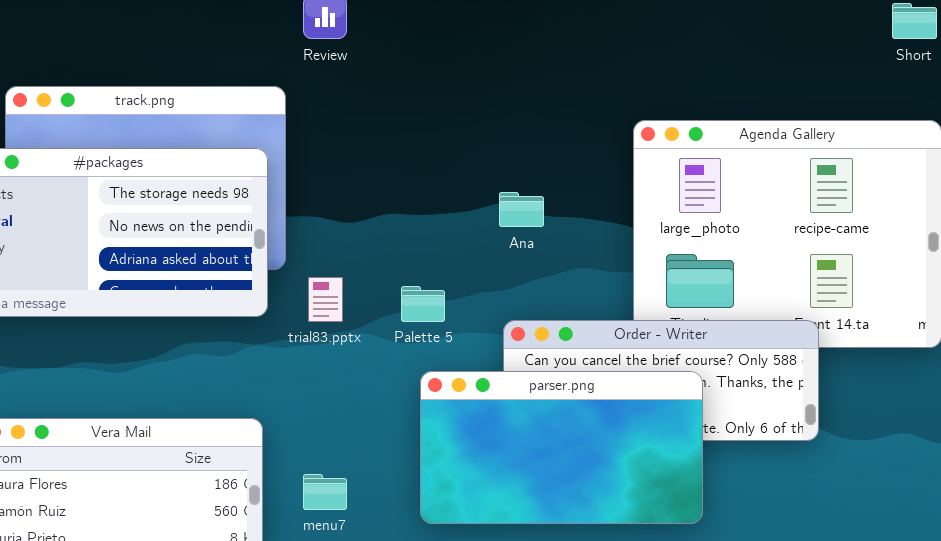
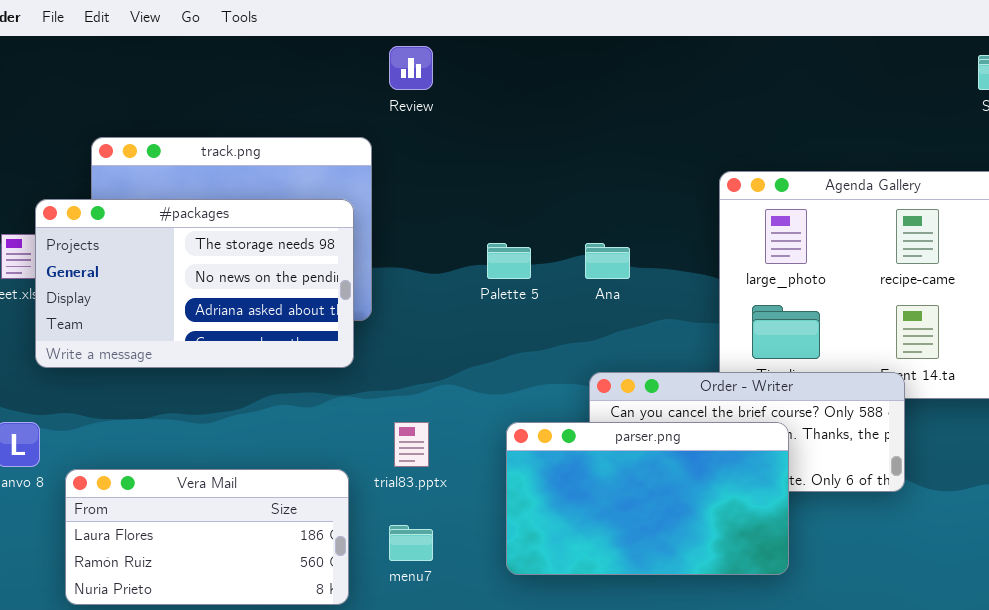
trial83.pptx: [308,277,343,322] -> [394,422,429,467], moved
Palette 5: [401,286,445,322] -> [487,243,531,279], moved

